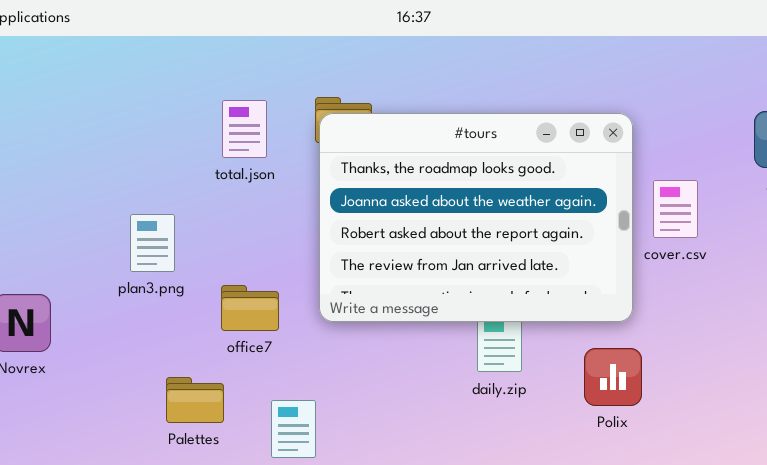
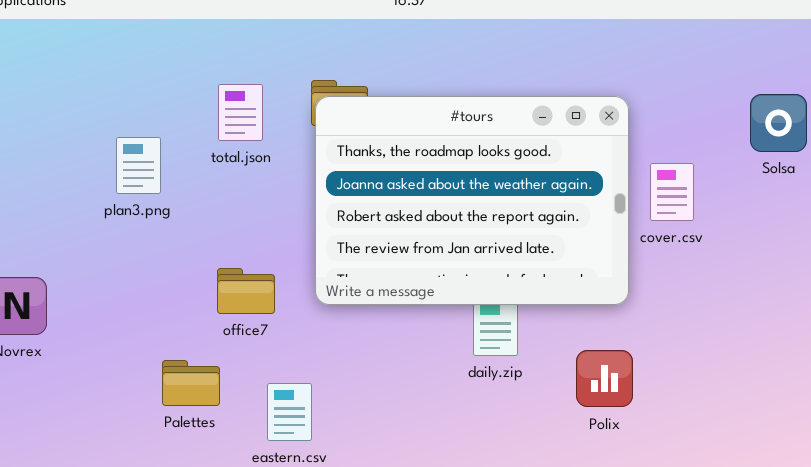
plan3.png: [130,214,175,272] -> [116,137,161,194], moved
Polix: [584,348,642,406] -> [576,350,633,407], moved

